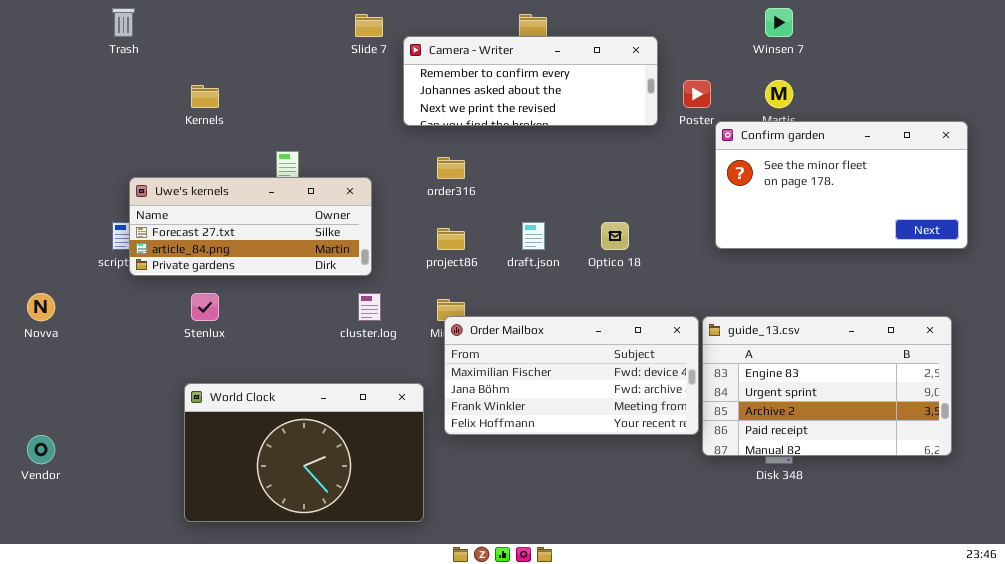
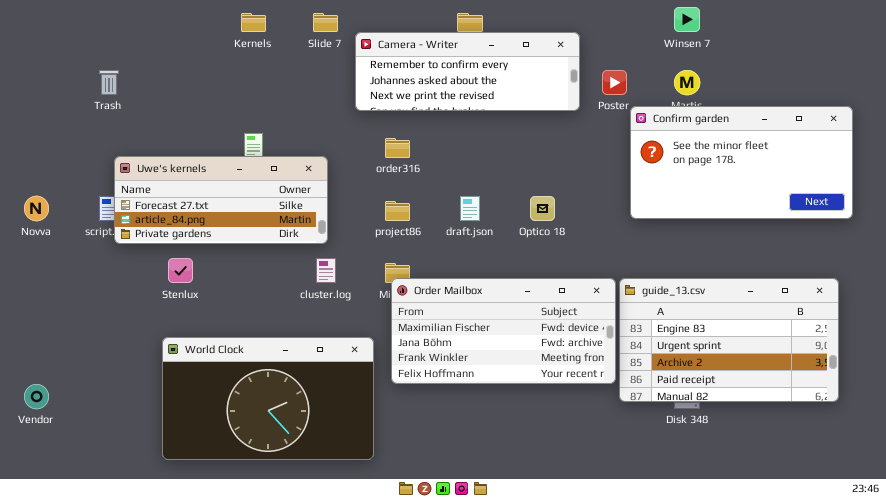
Trash: [112,8,135,37] -> [99,70,119,95], moved
Kernels: [191,85,219,108] -> [241,13,266,32], moved
Novva: [27,293,55,321] -> [24,196,49,221], moved

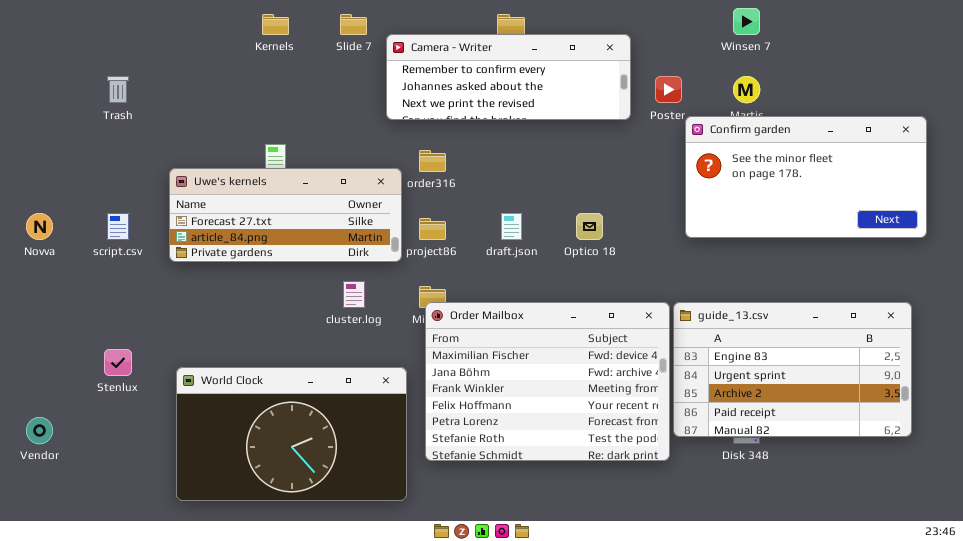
Uwe's kernels: [114,156,328,244] -> [169,168,402,262], moved
Stenlux: [168,258,193,283] -> [104,349,132,376], moved
Order Mailbox: [391,278,616,384] -> [425,302,670,461], resized

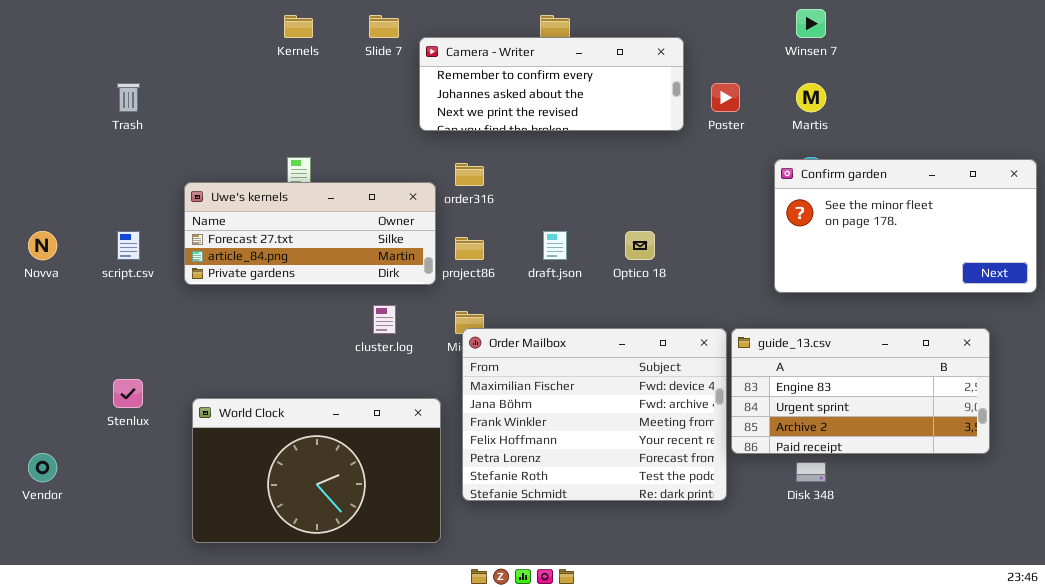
Confirm garden: [685,116,927,238] -> [774,159,1037,293], moved
guide_13.csv: [673,302,912,437] -> [731,328,990,454], resized

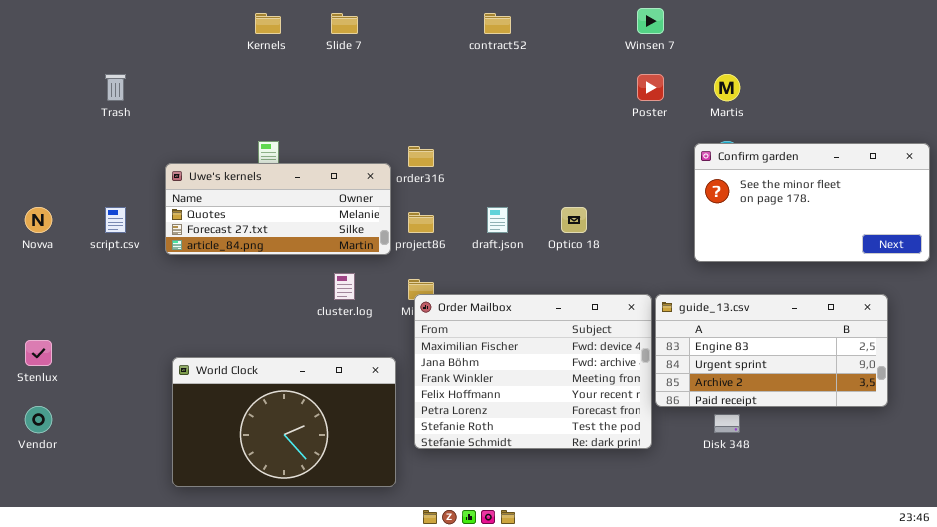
Winsen 7: [796,9,826,38] -> [637,8,664,34], moved
Camera - Writer: [419,37,684,131] -> none, closed
Uwe's kernels: [184,182,436,285] -> [165,163,391,255], scrolled up 1 row
Stenlux: [113,379,143,408] -> [25,340,52,366], moved

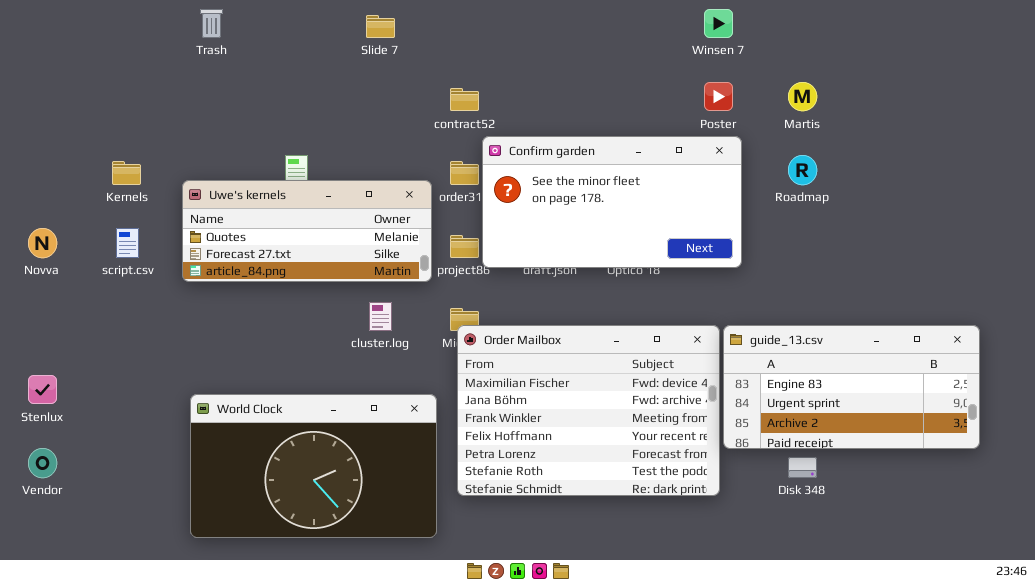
Kernels: [255,13,281,34] -> [112,161,141,185], moved
contract52: [484,13,511,34] -> [450,88,479,111], moved
Trash: [105,74,126,101] -> [200,9,223,38], moved
Confirm garden: [694,143,930,262] -> [482,136,742,268], moved

